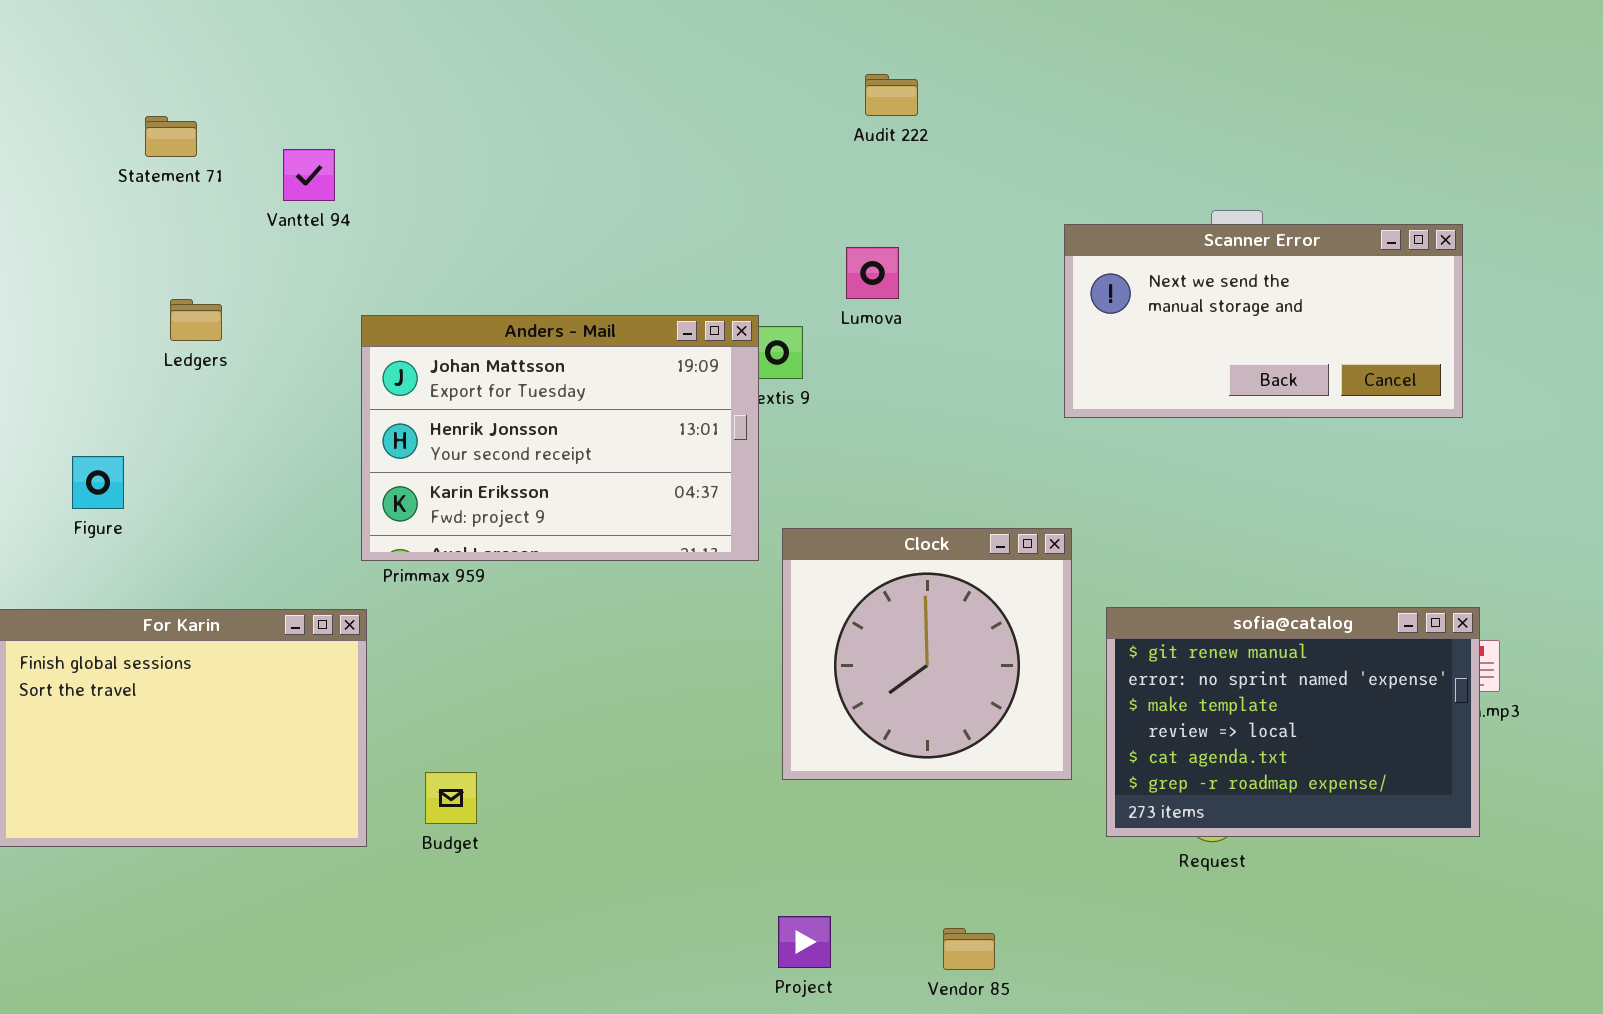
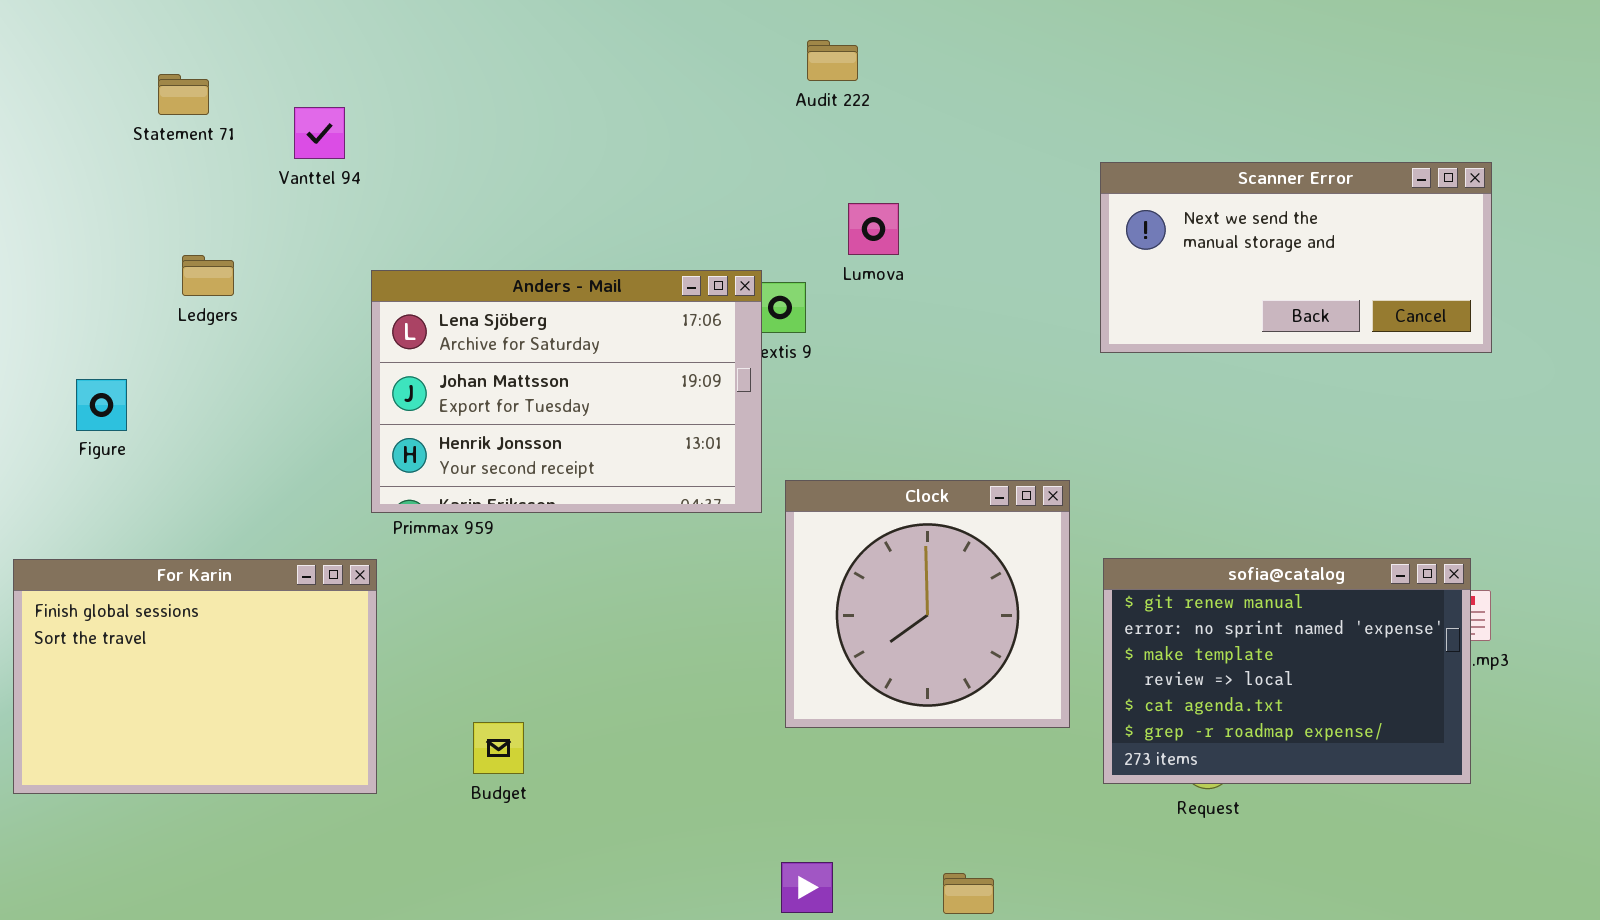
Audit 222: [865,74,918,116] -> [807,40,858,81], moved
Scanner Error: [1064,224,1463,418] -> [1100,162,1492,353], moved
Anders - Mail: [361,315,759,561] -> [371,270,762,513], scrolled up 1 row
Figure: [72,456,124,509] -> [76,379,127,431], moved
Budget: [425,772,477,824] -> [473,722,524,774], moved

